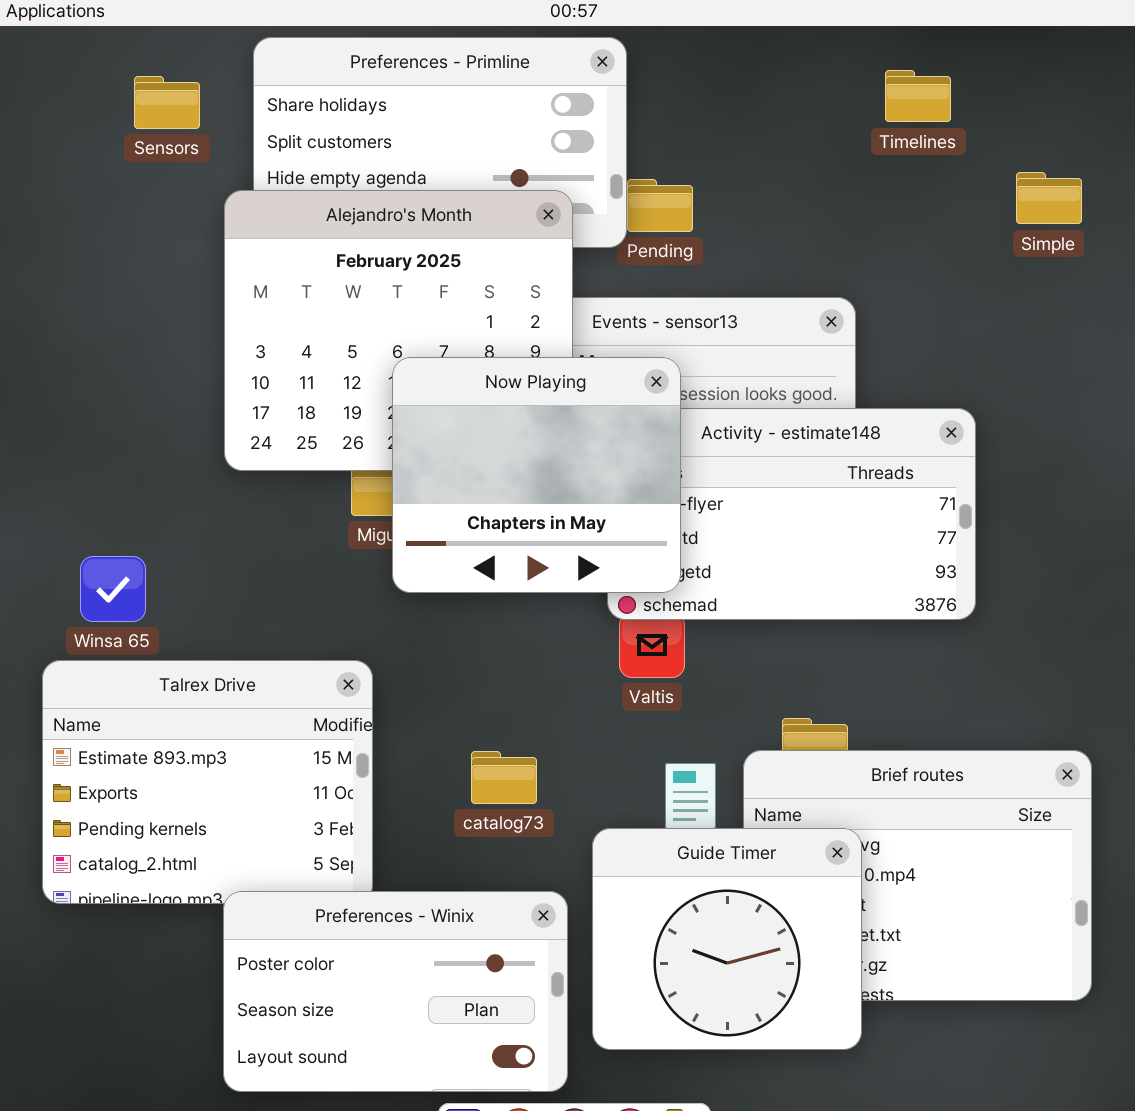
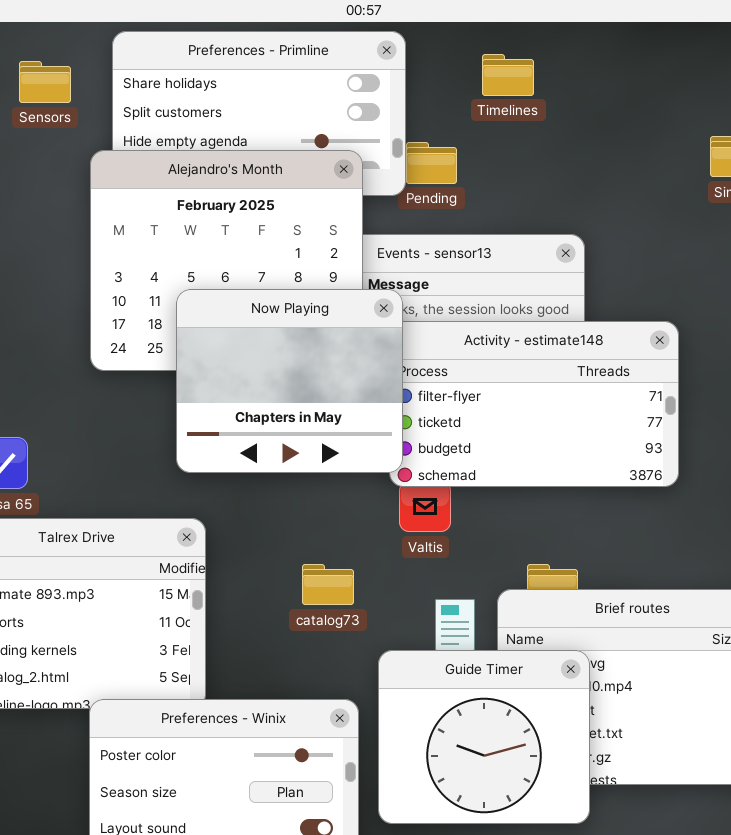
Timelines: [885,70,951,122] -> [482,54,534,96], moved
Now Playing: [392,357,681,593] -> [176,289,403,473], moved
catalog73: [471,751,537,804] -> [302,564,354,605], moved

